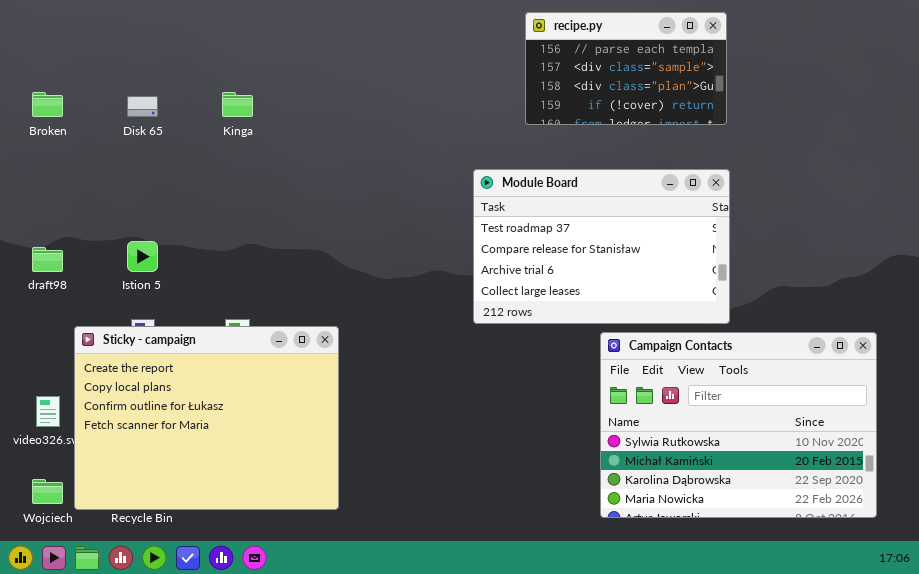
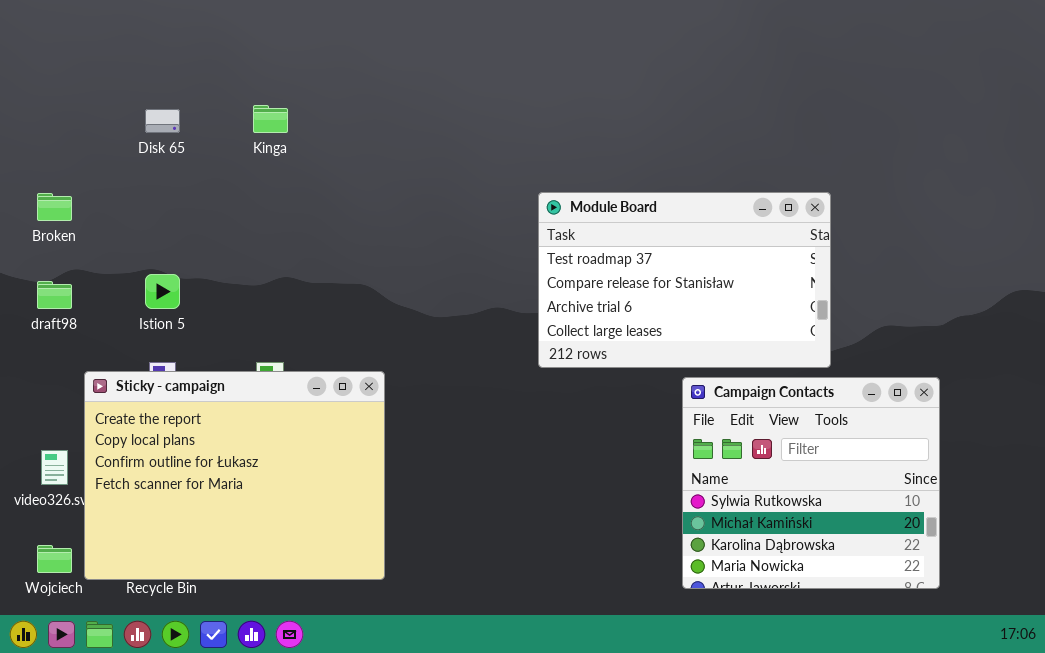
recipe.py: [525,12,727,125] -> none, closed
Broken: [32,92,63,117] -> [37,193,72,221], moved
Campaign Contacts: [600,332,877,518] -> [682,377,940,589], resized

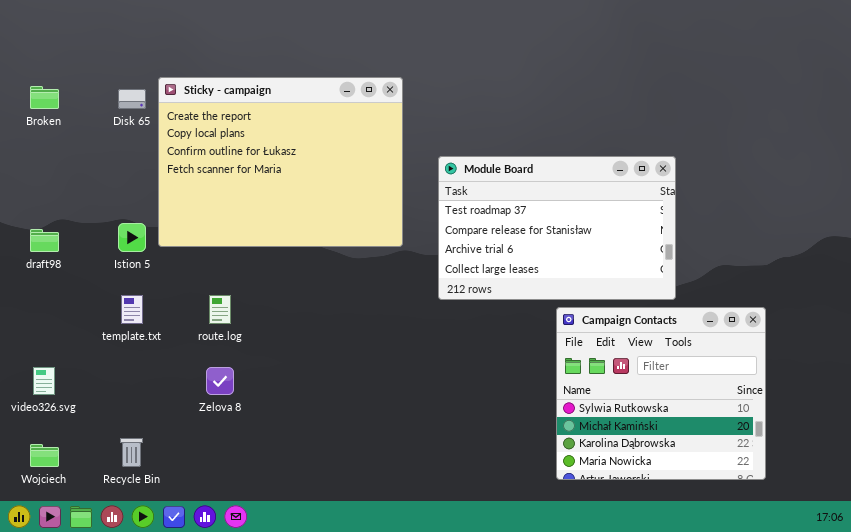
Broken: [37,193,72,221] -> [30,86,59,109], moved
Sticky - campaign: [84,371,385,580] -> [158,77,403,247], moved

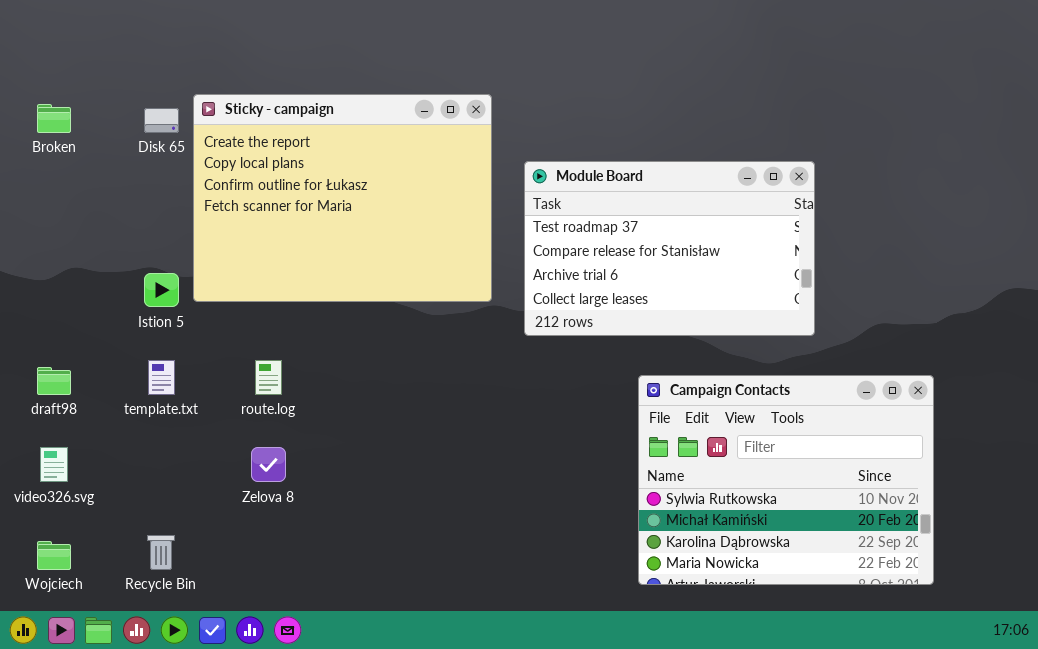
Module Board: [438,156,676,300] -> [524,161,815,336], moved
draft98: [30,229,59,252] -> [37,367,71,395], moved
Campaign Contacts: [556,307,766,480] -> [638,375,934,585], resized

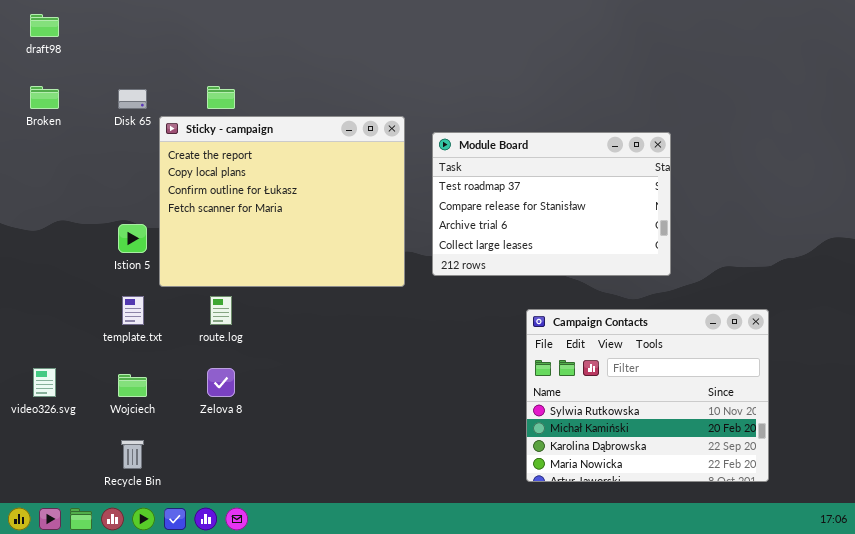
Sticky - campaign: [193,94,492,302] -> [159,116,405,287], moved
draft98: [37,367,71,395] -> [30,14,59,37], moved
Wojciech: [37,541,71,570] -> [118,374,147,397], moved

